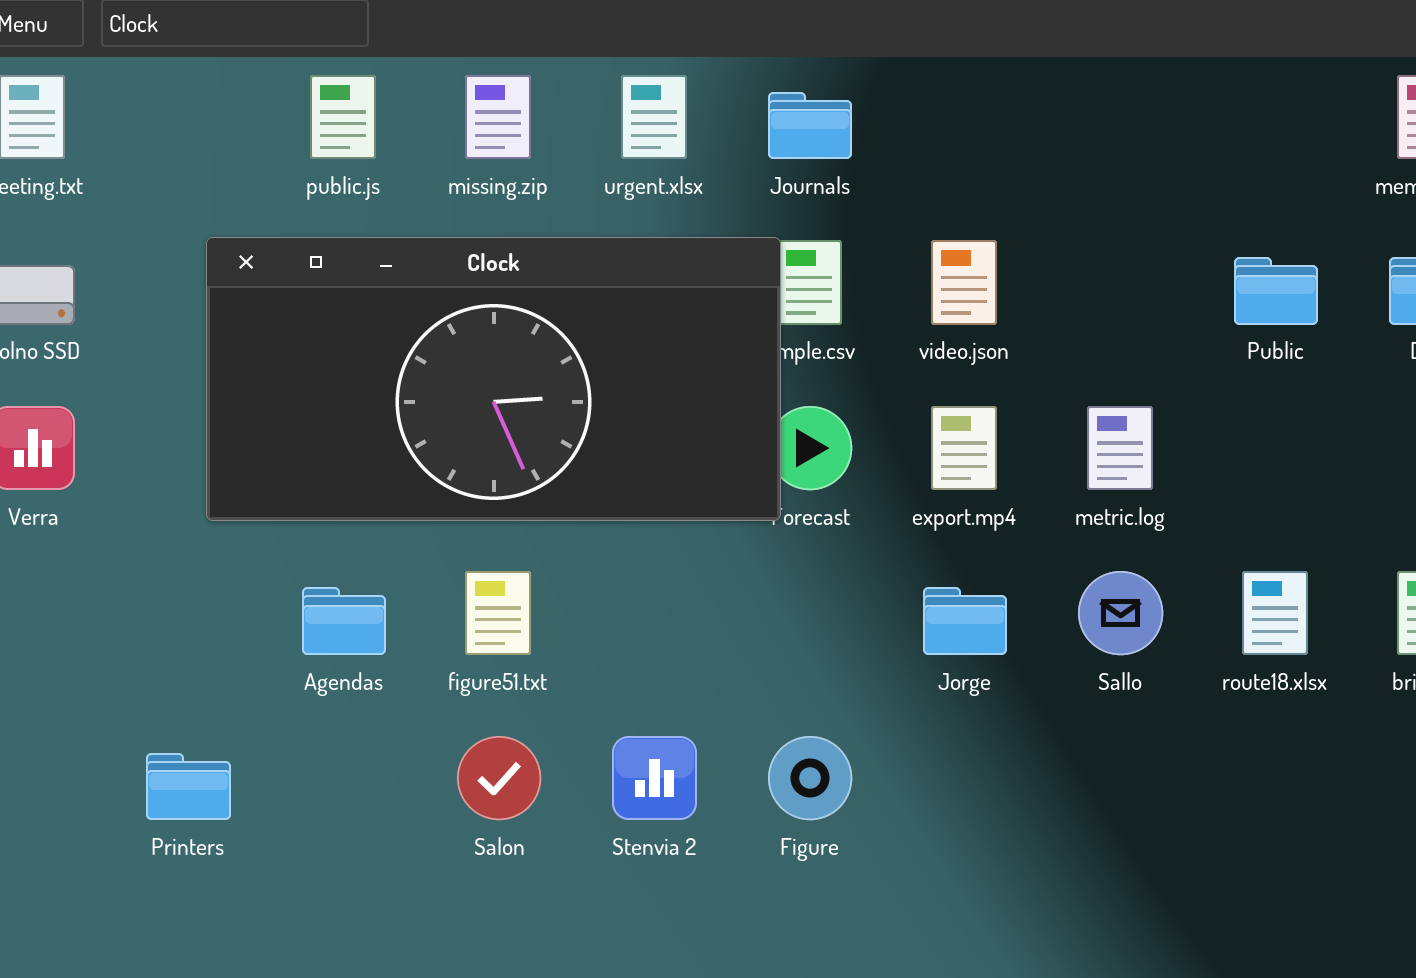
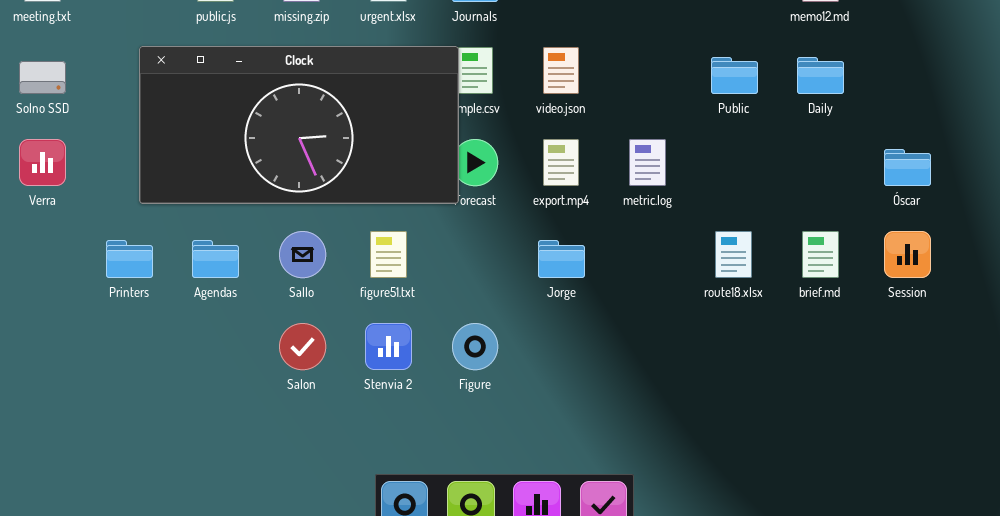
figure51.txt: [465,571,531,655] -> [370,231,407,278], moved
Sallo: [1078,571,1163,655] -> [279,231,326,278], moved
Printers: [146,753,231,820] -> [106,240,153,278], moved

